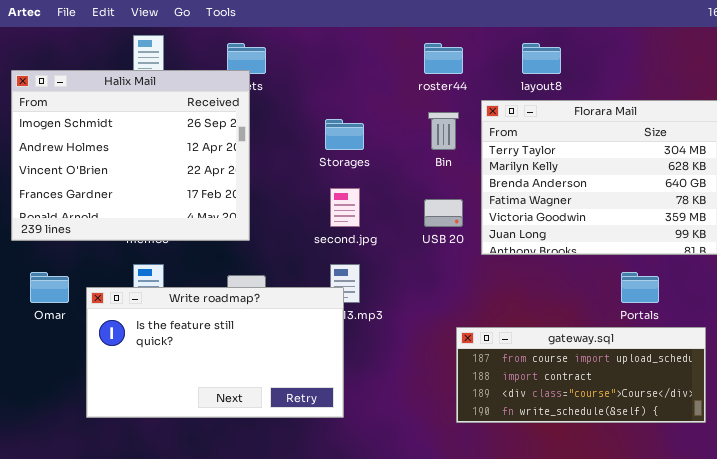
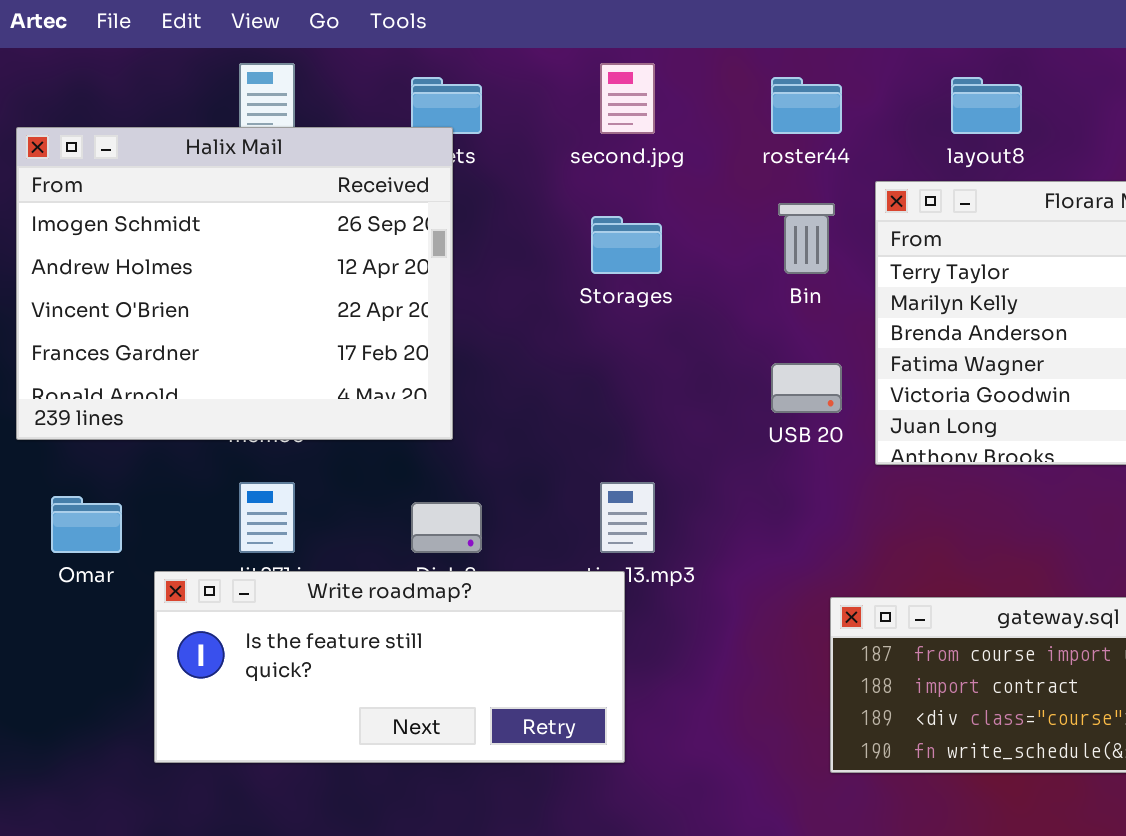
second.jpg: [330,188,360,227] -> [600,63,655,134], moved
Write roadmap?: [86,287,344,418] -> [154,571,625,763], resized

